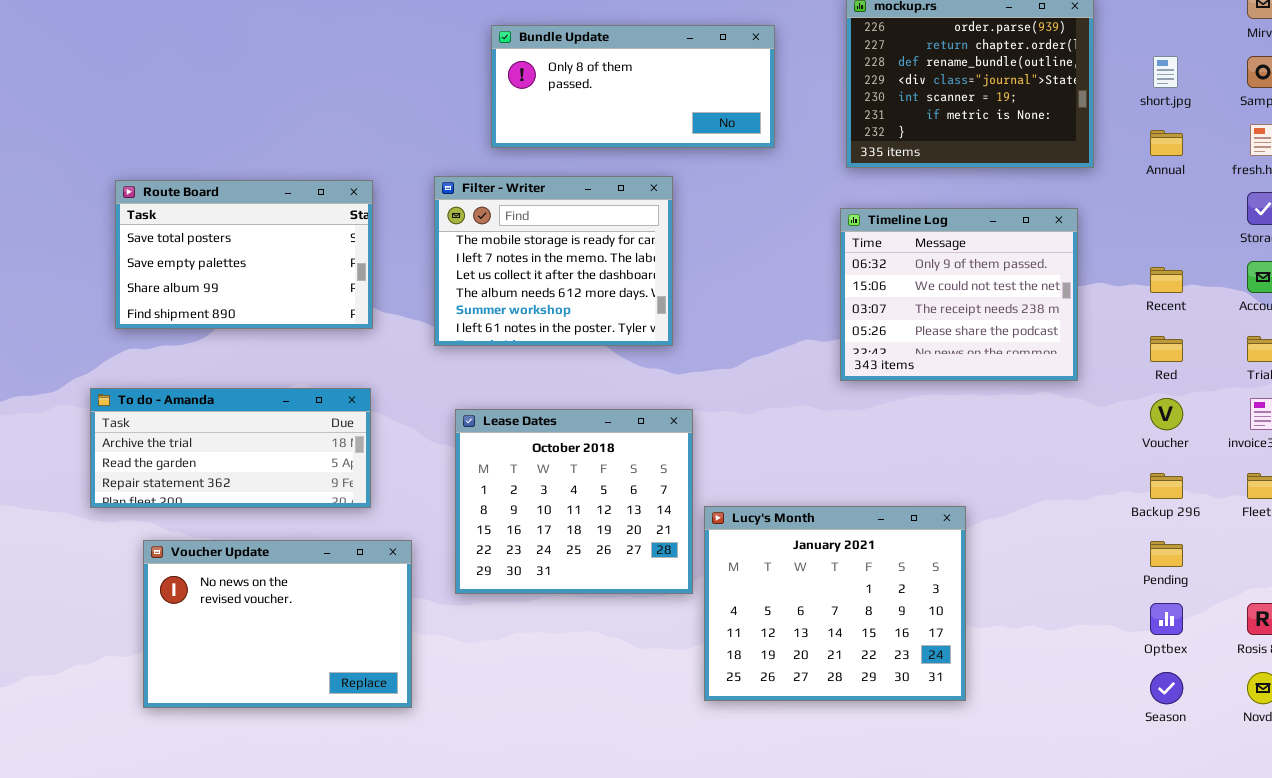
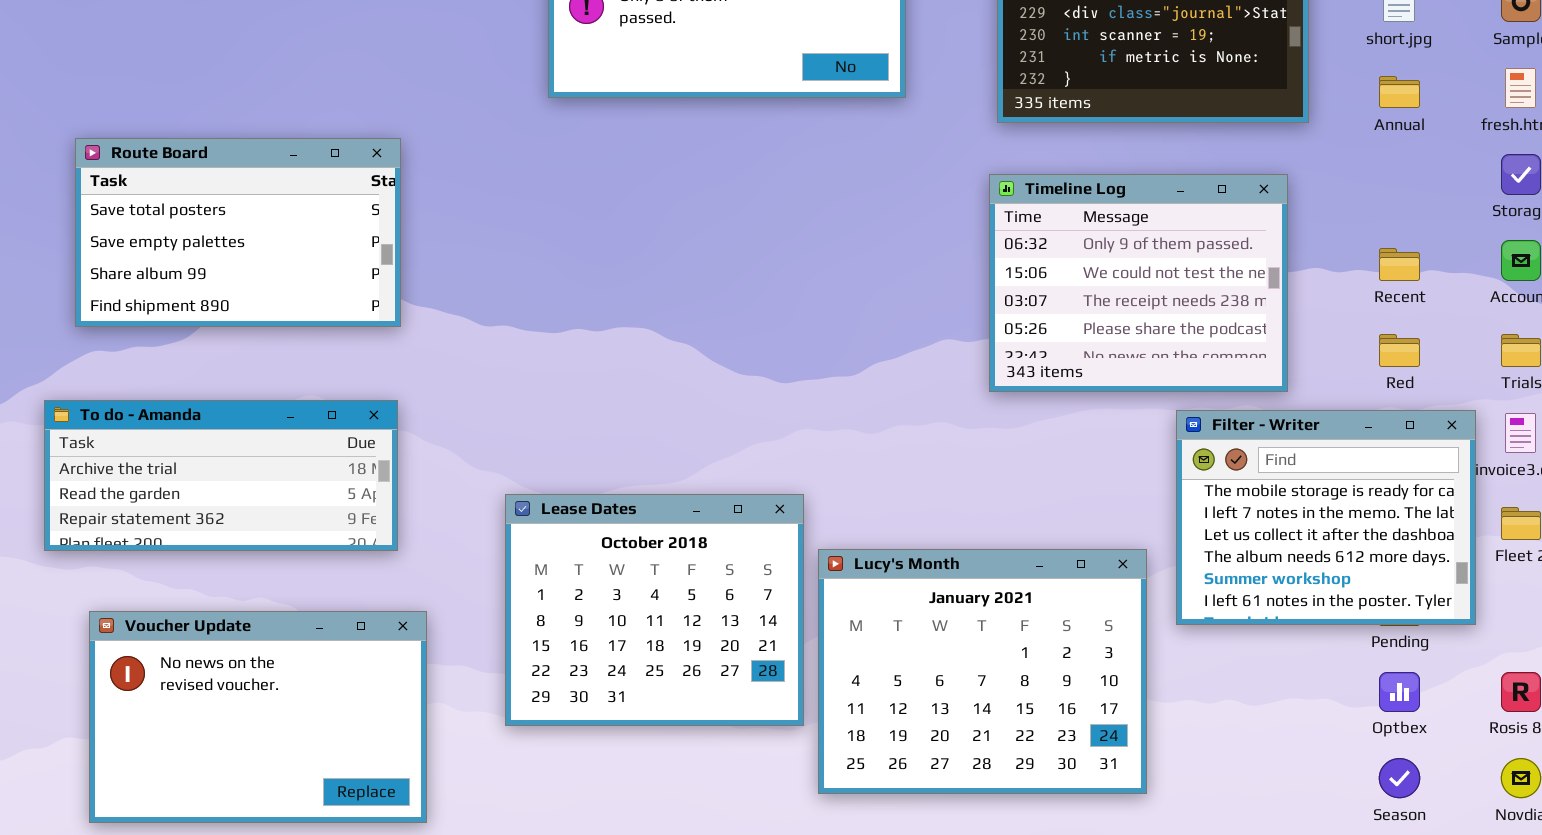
Filter - Writer: [434,176,673,346] -> [1176,410,1476,625], moved
Lease Dates: [455,409,693,594] -> [505,494,804,726], moved
Voucher Update: [143,540,412,708] -> [89,611,427,823], moved

